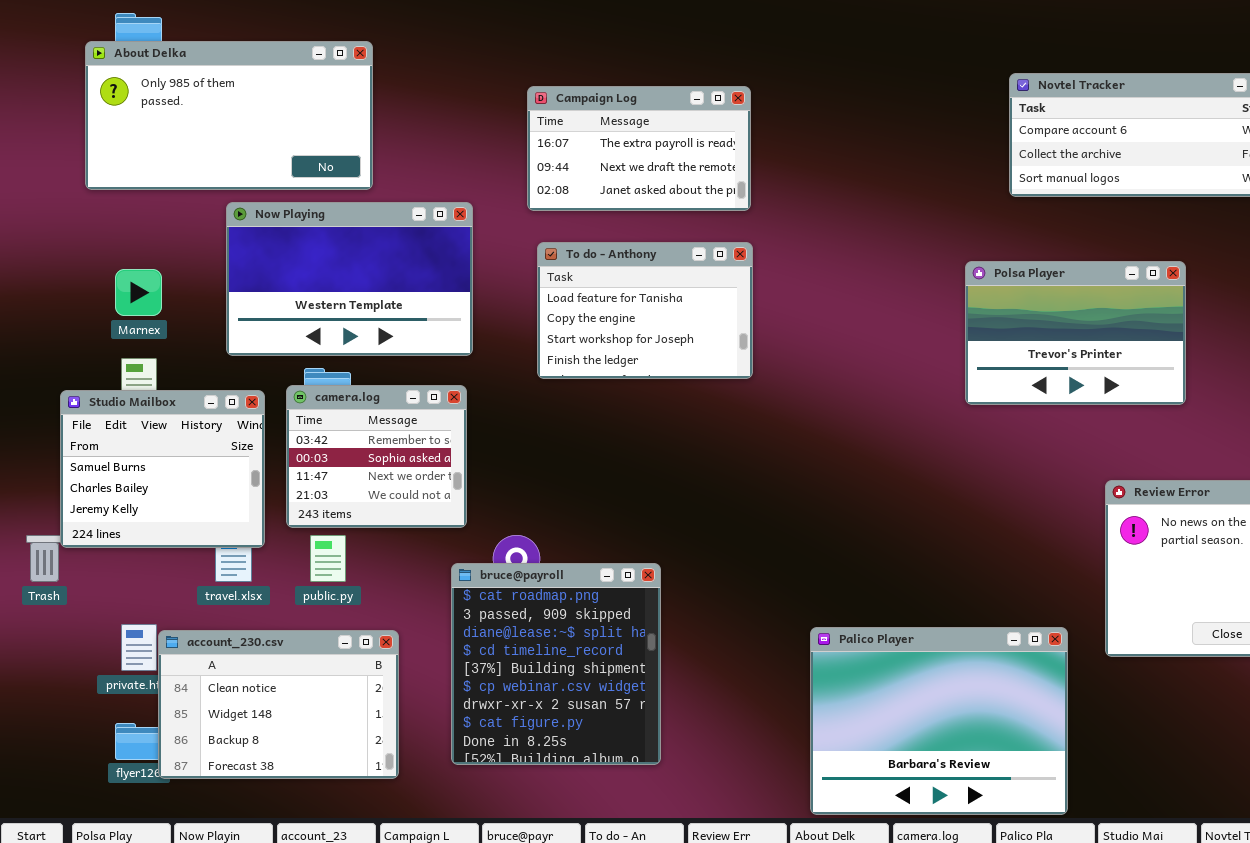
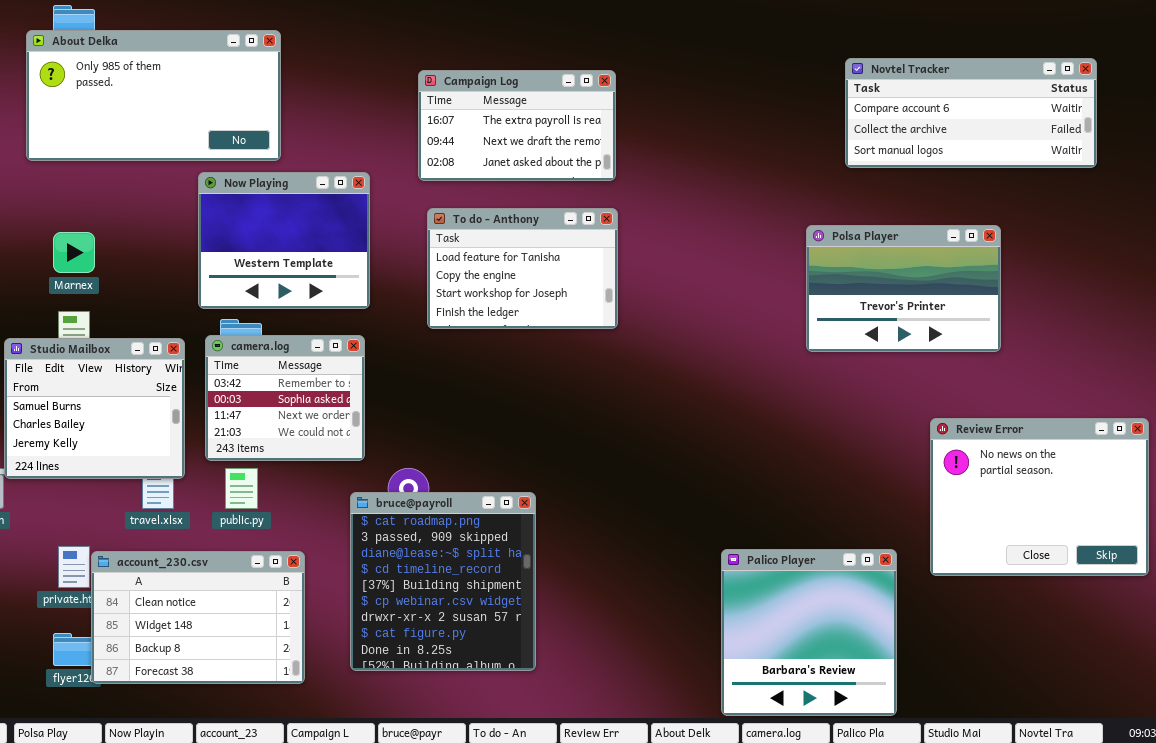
Now Playing: [226,202,473,356] -> [198,172,370,309], resized
Palico Player: [810,627,1068,815] -> [721,549,897,716], resized

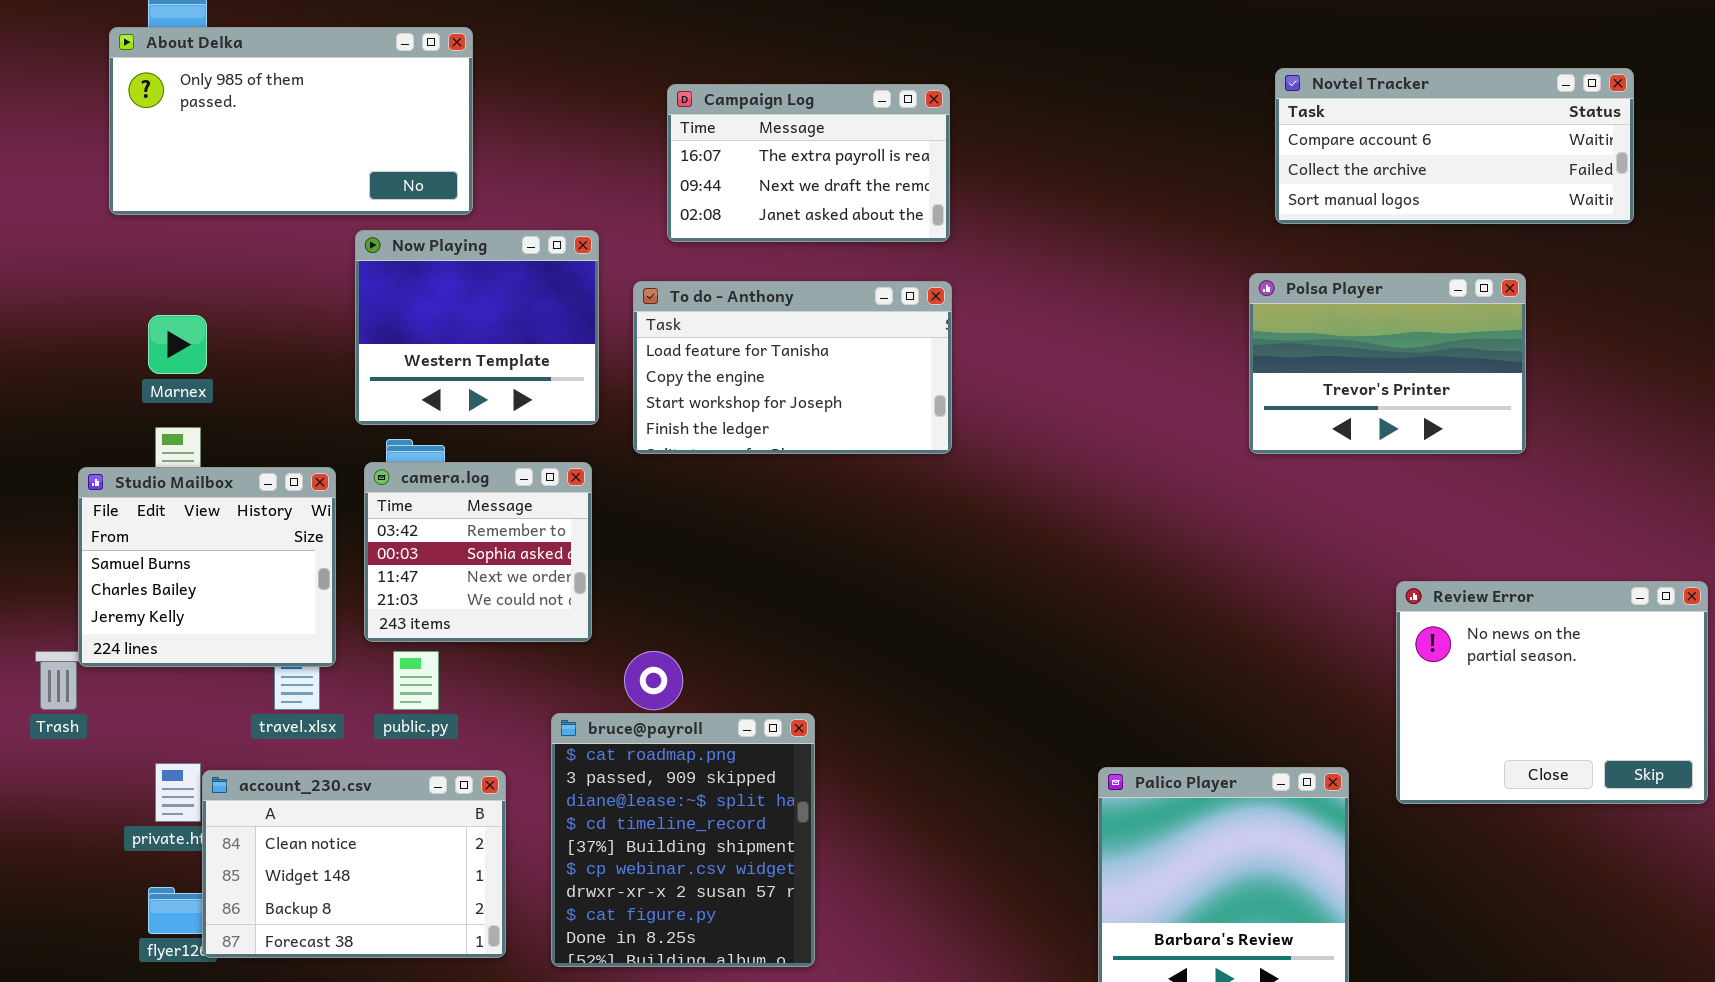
To do - Anthony: [427,208,618,329] -> [633,281,952,454], resized
Polsa Player: [806,225,1001,352] -> [1249,273,1526,454], moved
bruce@payroll: [350,492,536,671] -> [551,713,815,967], moved

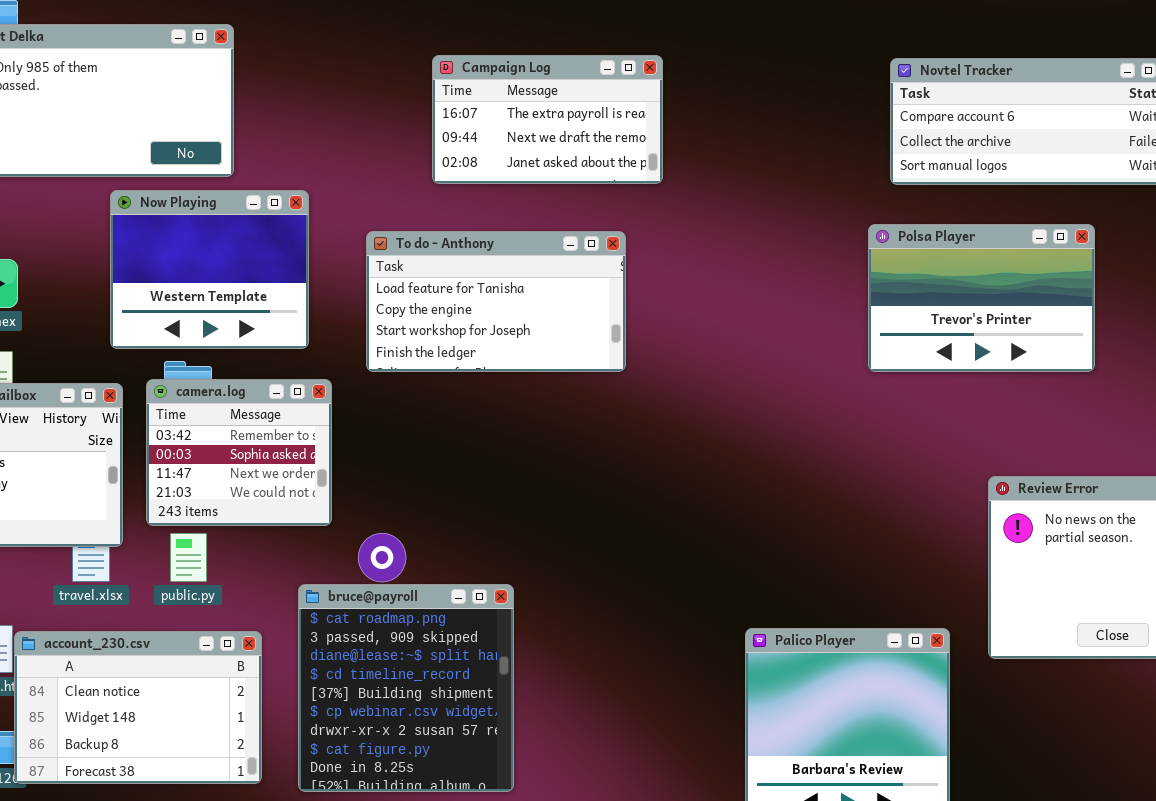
Campaign Log: [667,84,950,242] -> [432,55,663,184], moved
Now Playing: [355,230,599,425] -> [110,190,309,349], moved

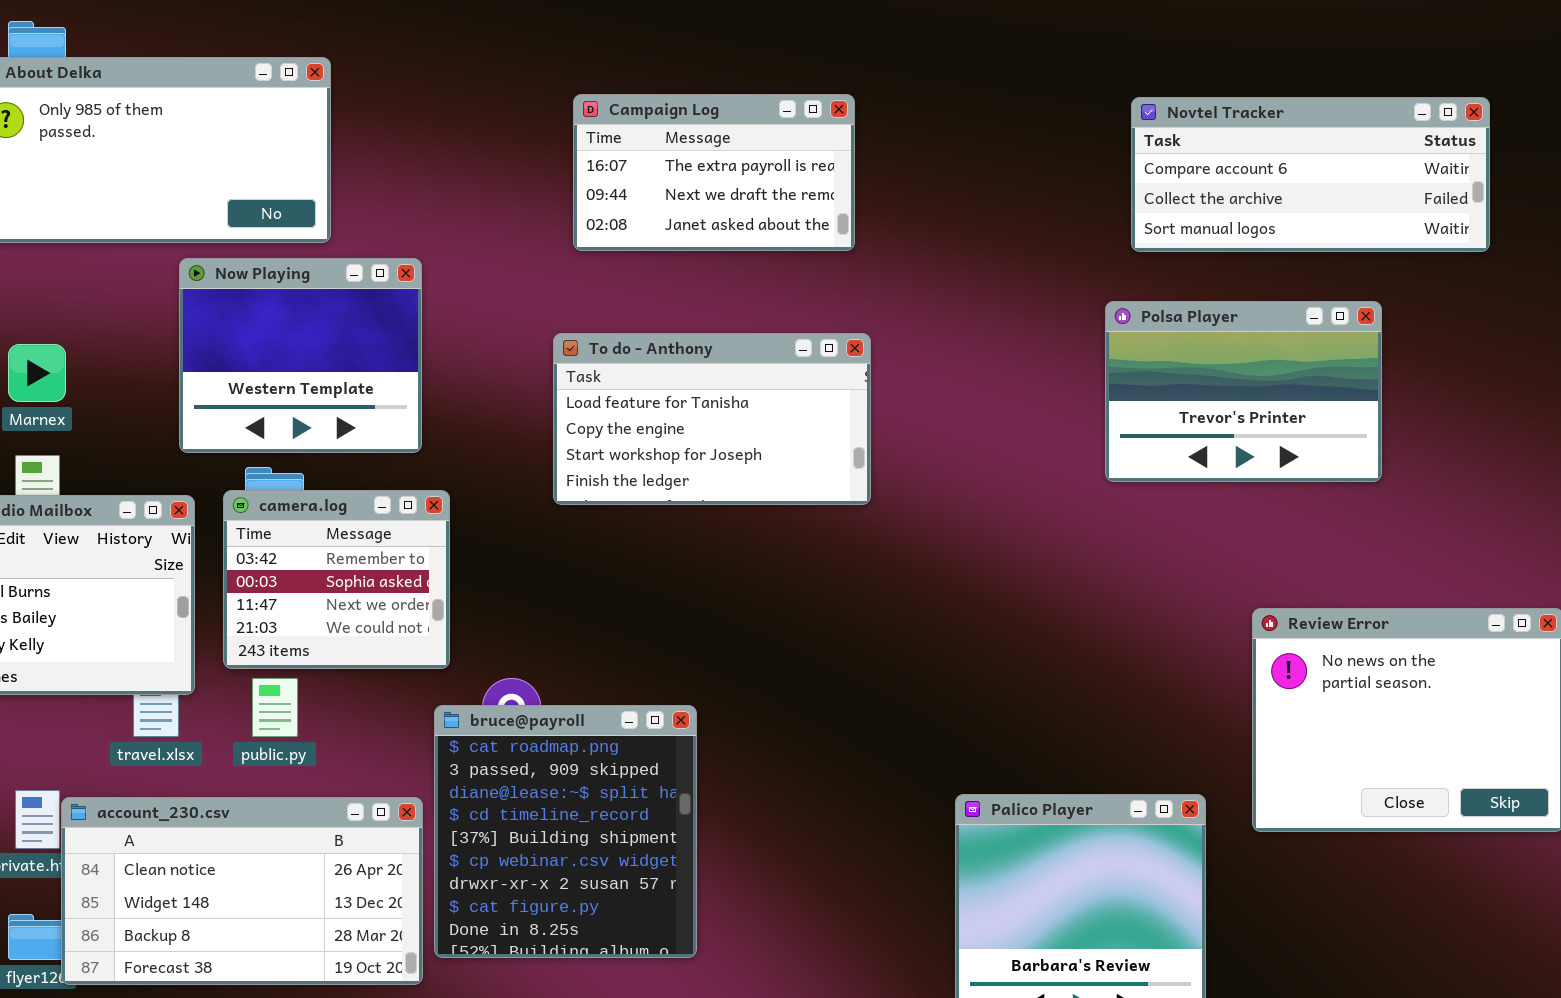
To do - Anthony: [366,231,626,372] -> [553,333,871,505], moved
bruce@payroll: [298,584,514,792] -> [434,705,697,958], moved
account_230.csv: [14,631,262,784] -> [61,797,423,985], resized

